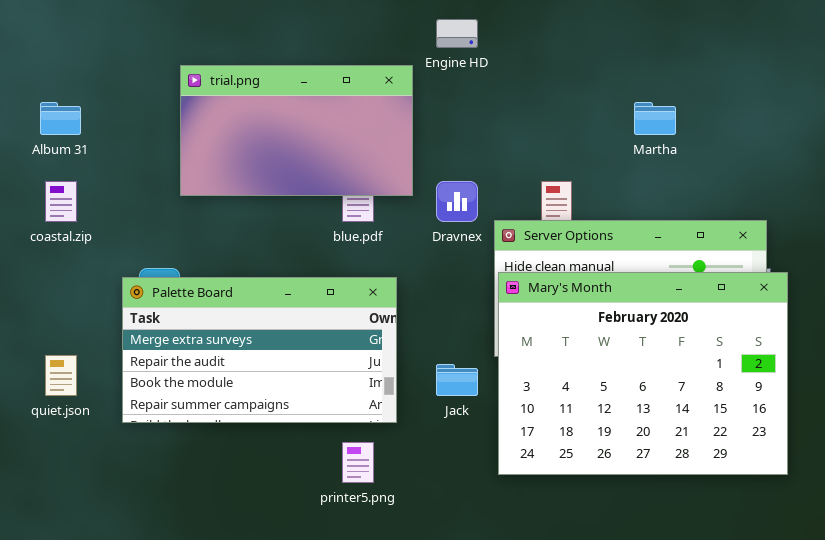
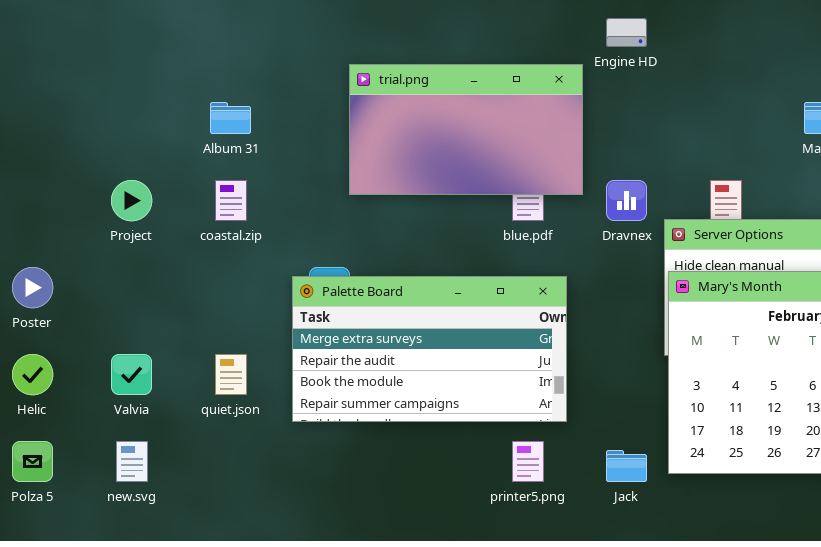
Jack: [436,364,478,396] -> [606,450,647,482], moved

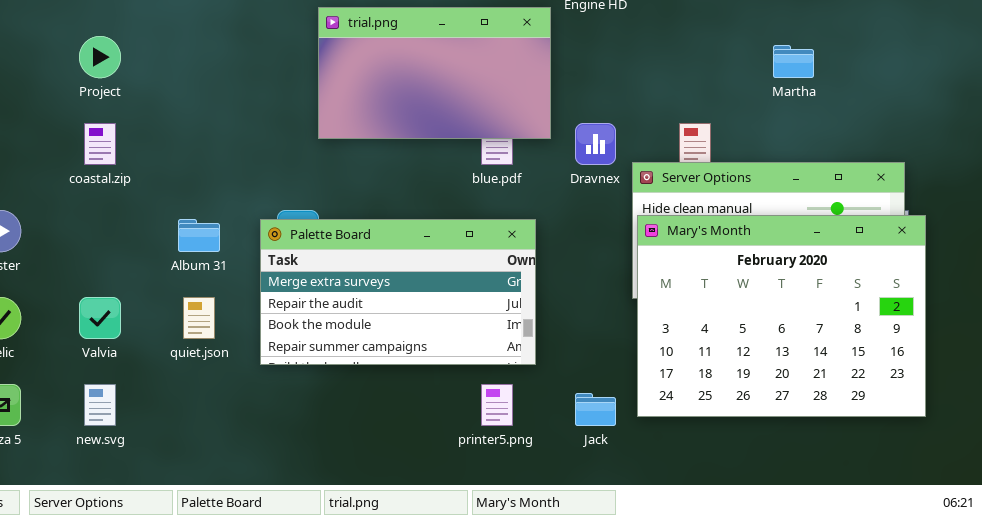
Album 31: [210,102,251,134] -> [178,219,220,252], moved
Project: [111,180,152,221] -> [79,36,121,78], moved
coastal.zip: [215,180,247,221] -> [84,123,116,165], moved

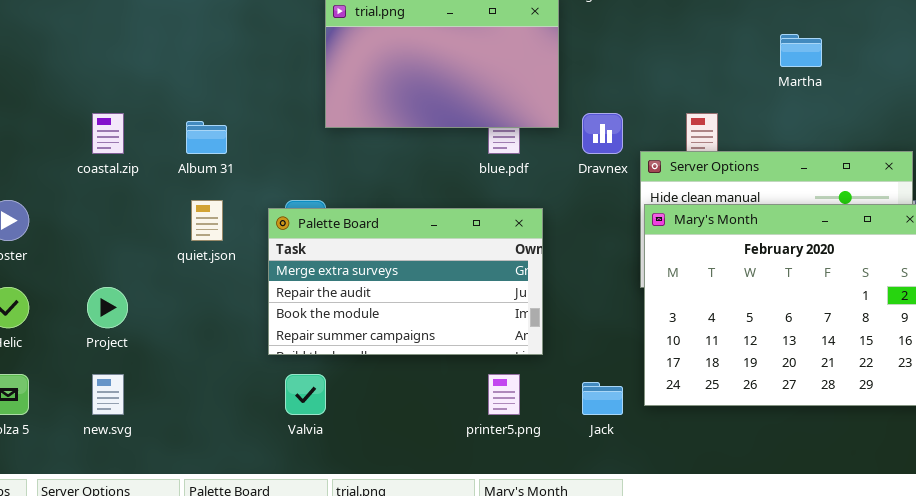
Project: [79,36,121,78] -> [87,287,128,328], moved
Album 31: [178,219,220,252] -> [186,121,227,154], moved
Valvia: [79,297,121,339] -> [285,374,326,415], moved
quiet.json: [183,297,215,339] -> [191,200,223,241], moved

